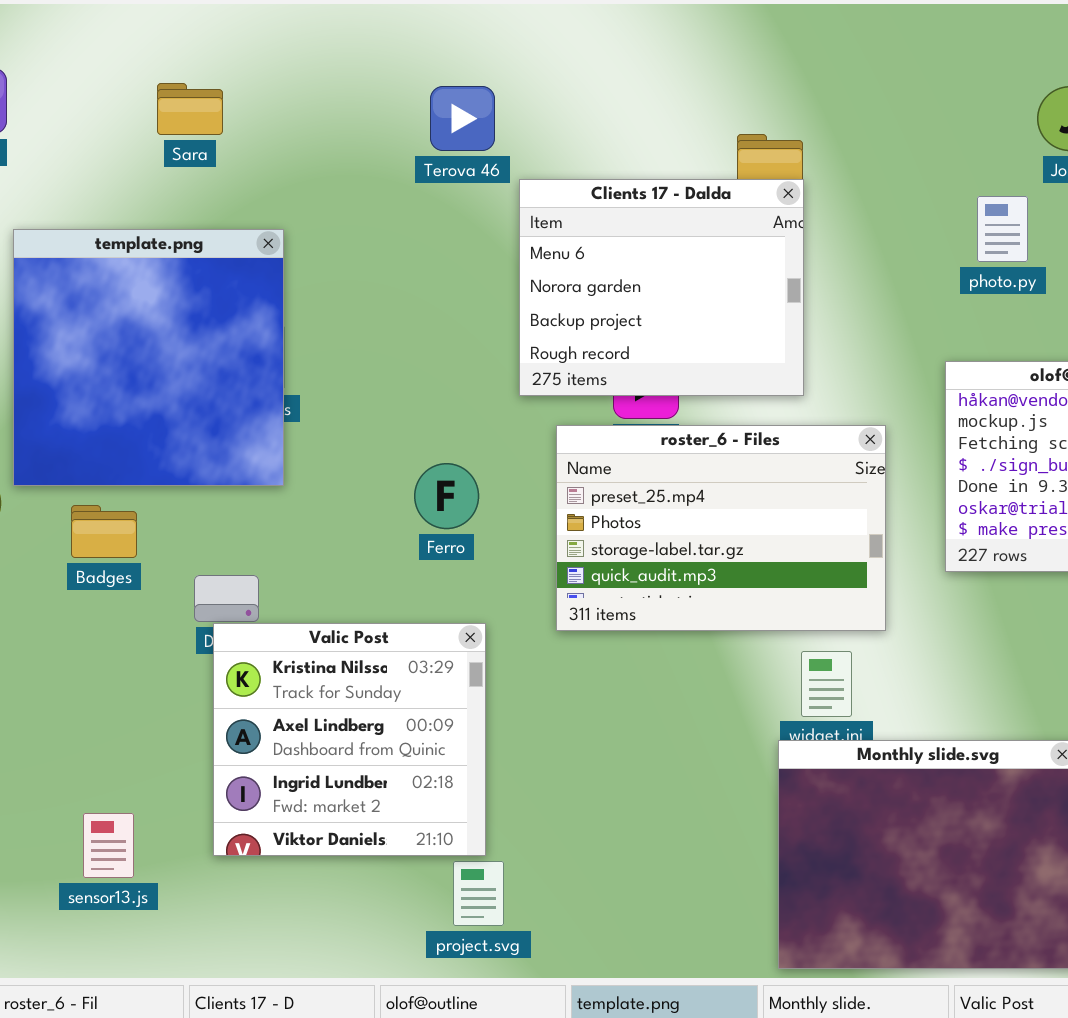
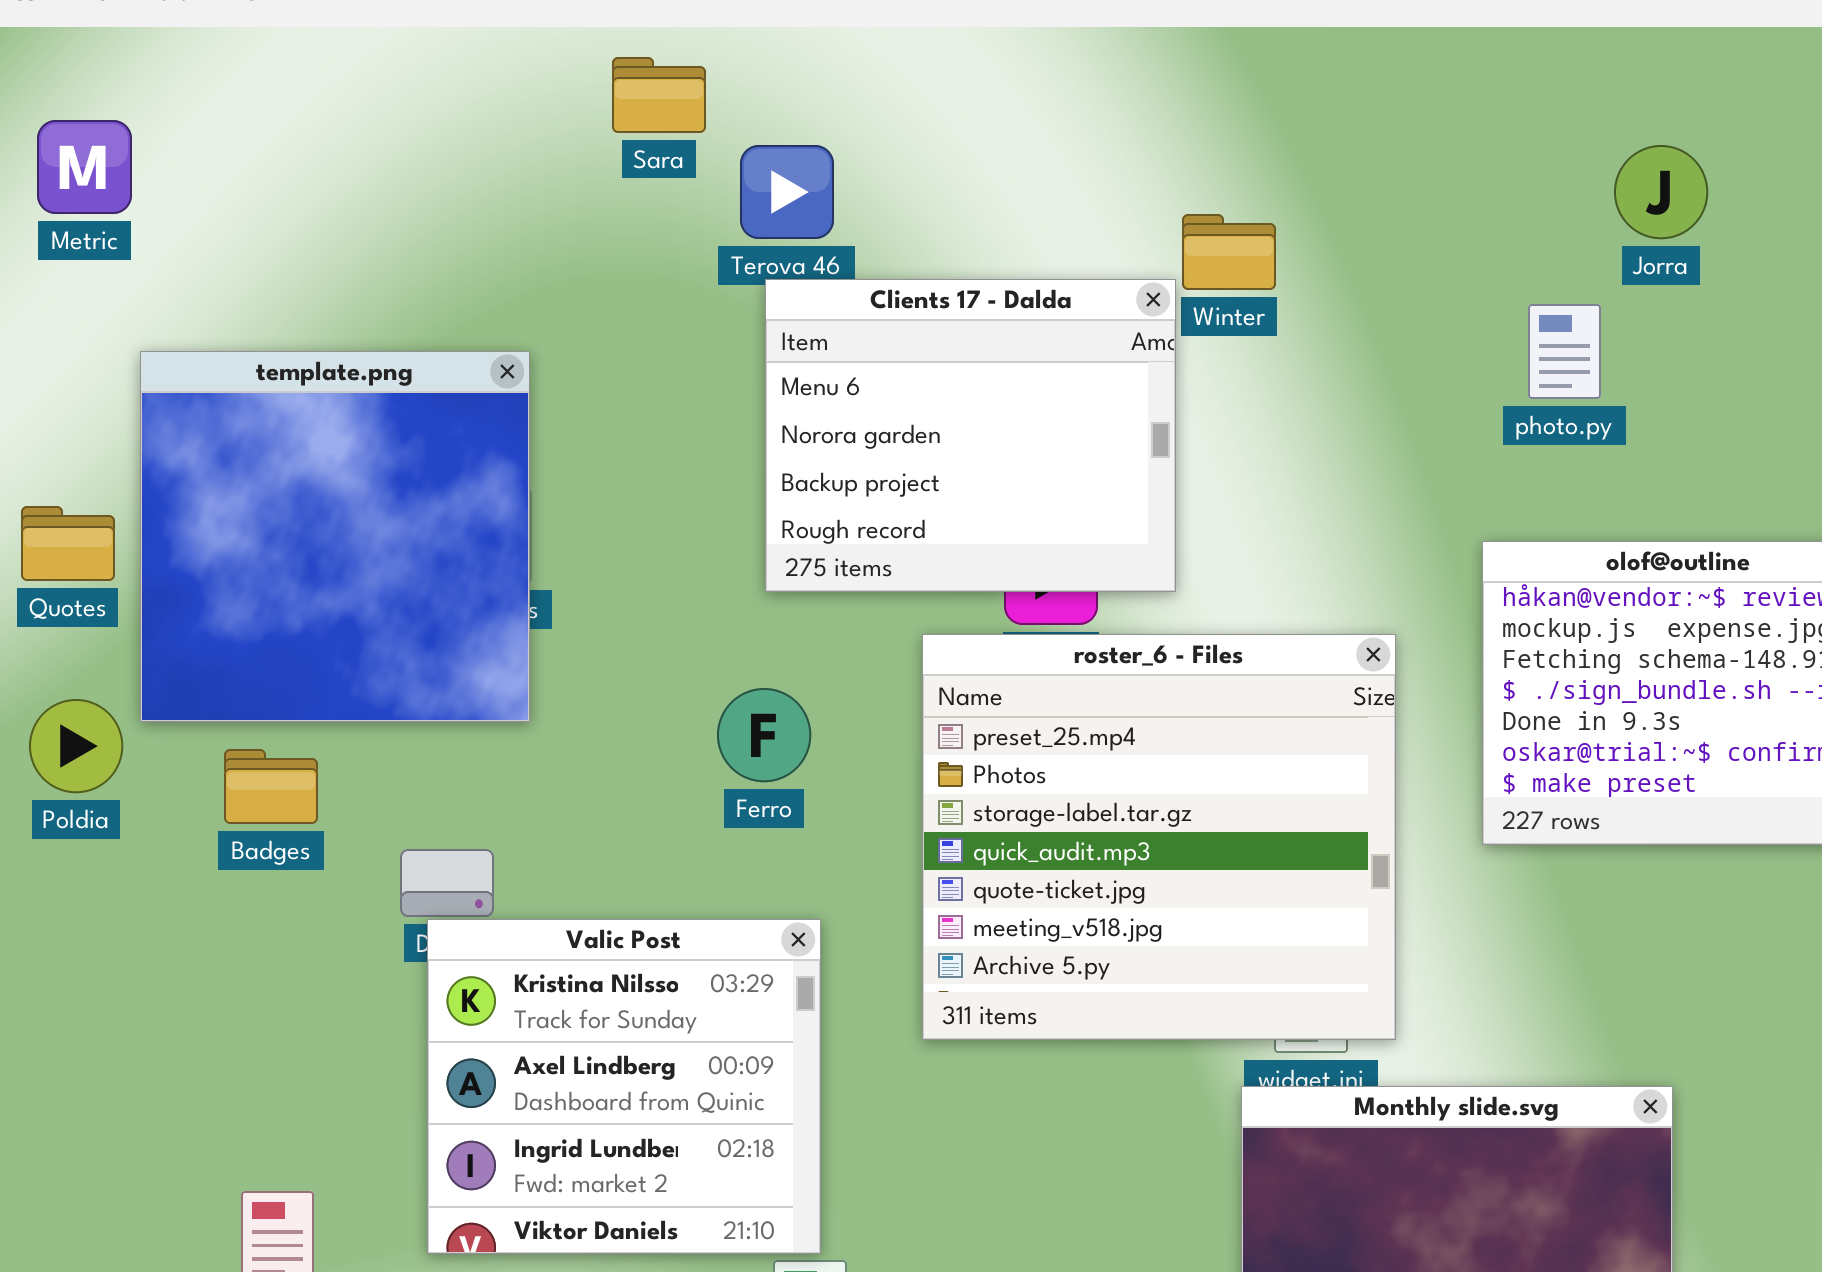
Sara: [157,83,223,135] -> [612,57,706,133], moved
Clients 17 - Dalda: [519,179,804,396] -> [765,279,1176,592], moved
roster_6 - Files: [556,425,886,631] -> [922,634,1396,1040], resized

